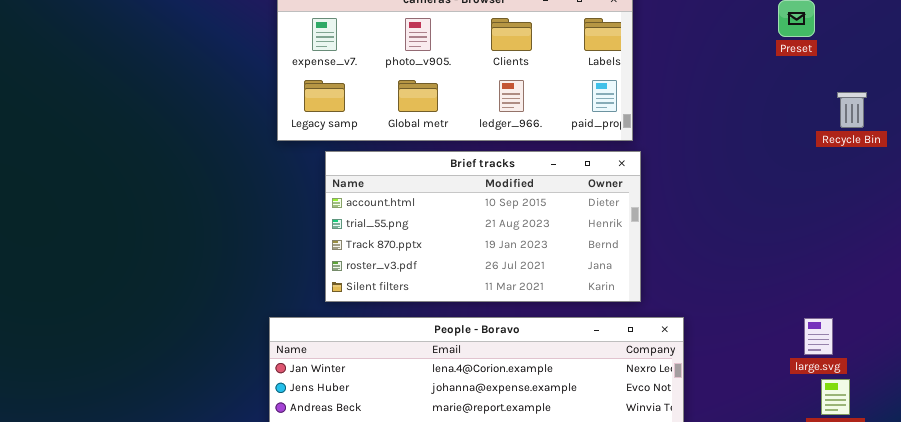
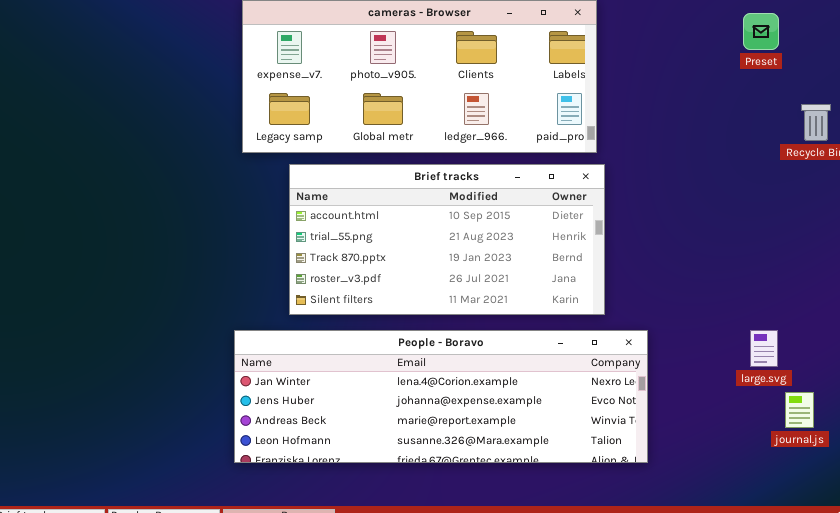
large.svg: [804,318,833,355] -> [750,330,778,367], moved

